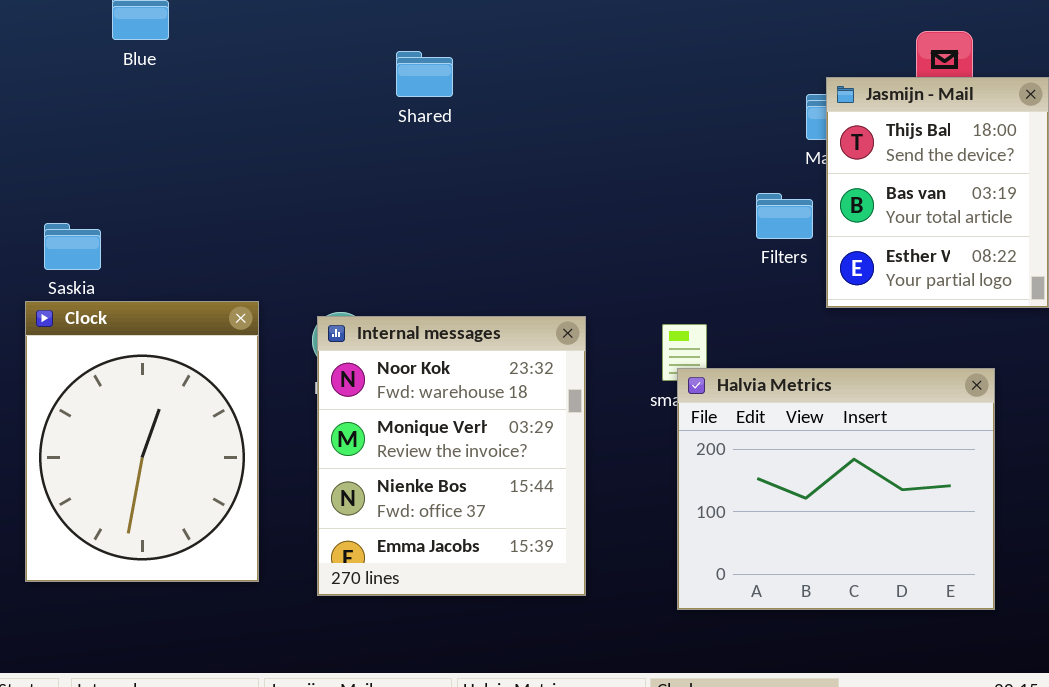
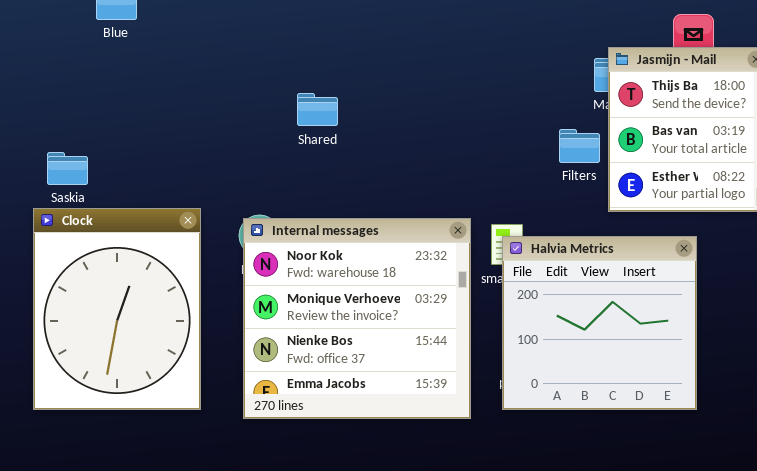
Shared: [396,51,453,97] -> [297,93,338,126], moved
Internal messages: [317,316,586,596] -> [243,218,471,419], resized
Halvia Metrics: [677,368,995,610] -> [502,236,697,410], moved, resized

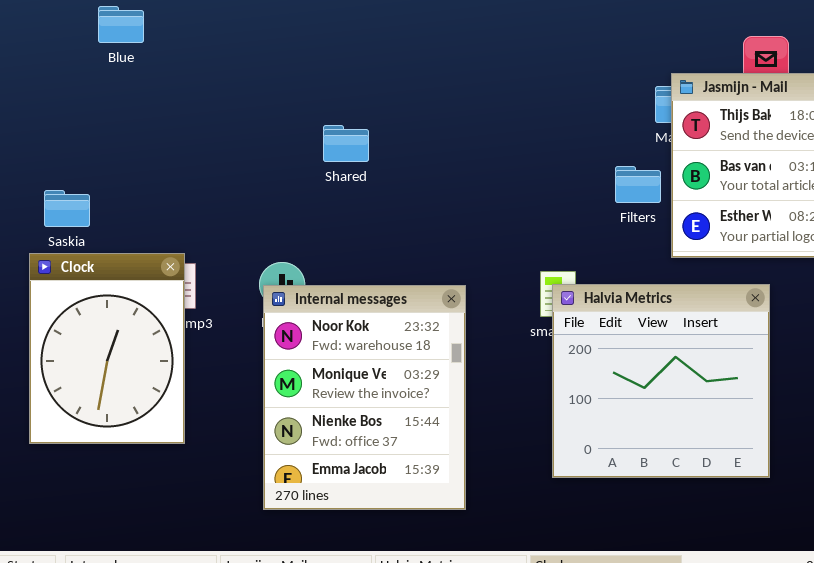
Clock: [33,208,201,410] -> [29,253,185,444], resized
Internal messages: [243,218,471,419] -> [263,285,466,510], moved, resized

